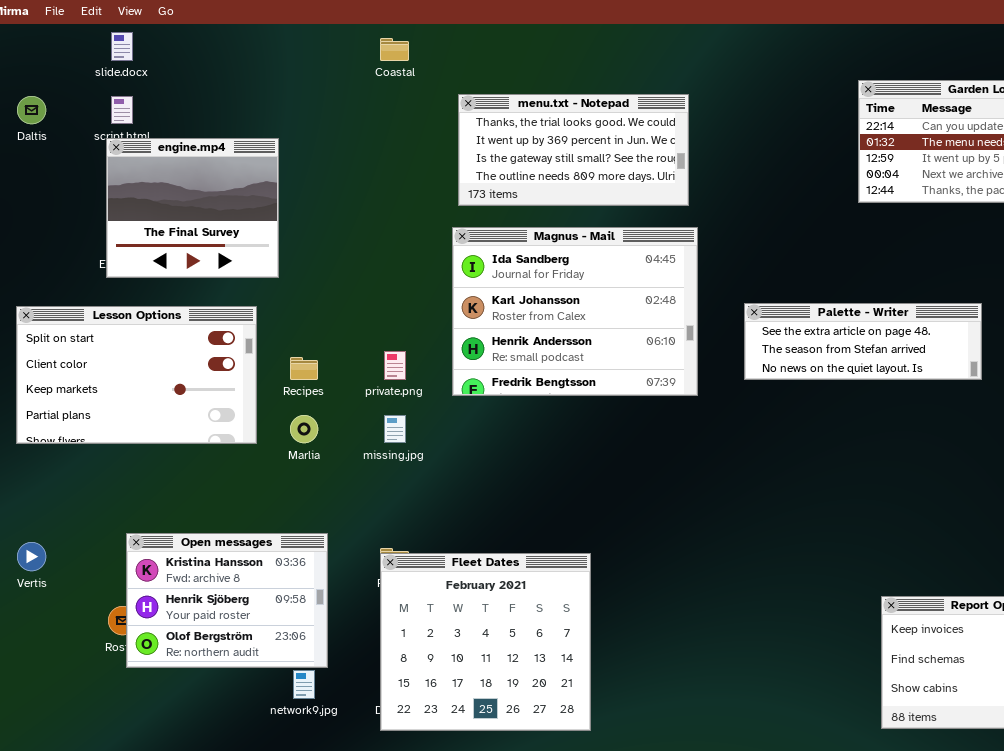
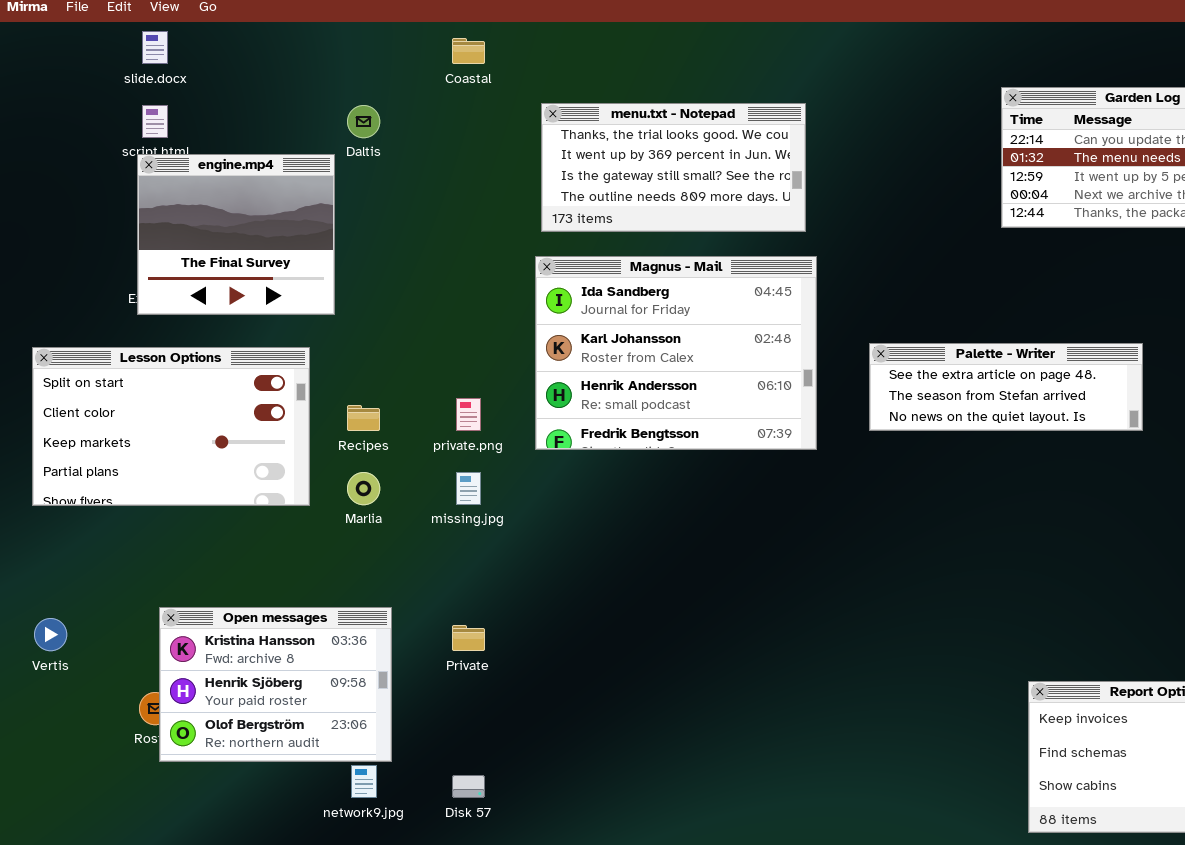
Daltis: [17,96,46,124] -> [347,105,380,138], moved
Fleet Dates: [380,553,591,731] -> none, closed

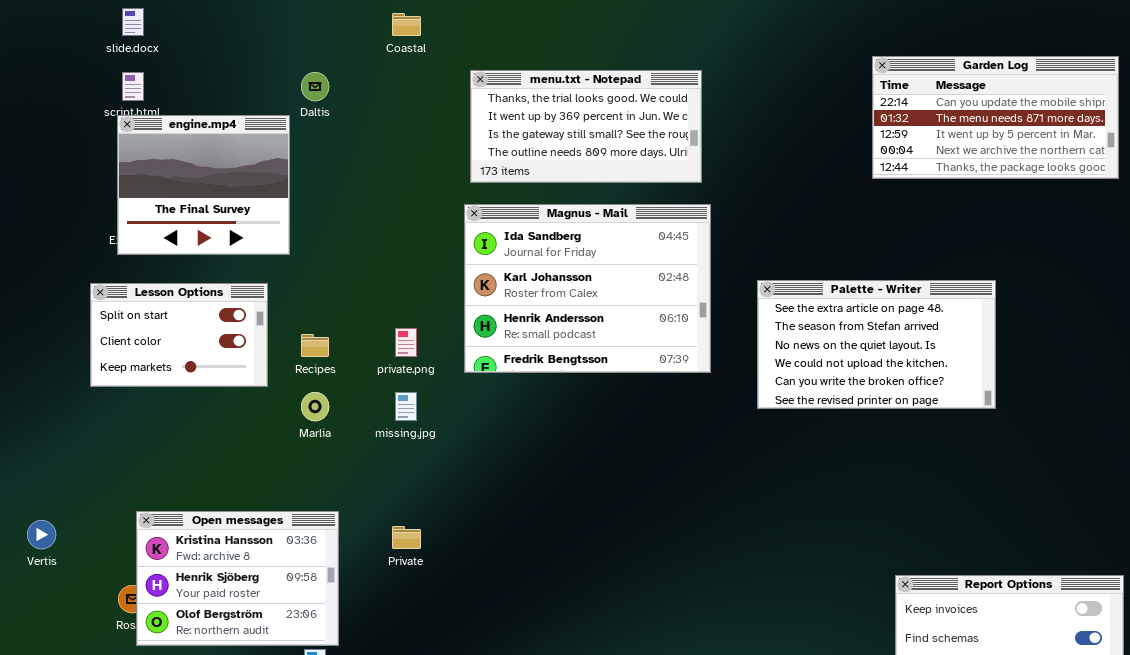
Palette - Writer: [869,343,1143,431] -> [757,280,996,409], resized
Lesson Options: [32,347,310,506] -> [90,283,268,387], resized

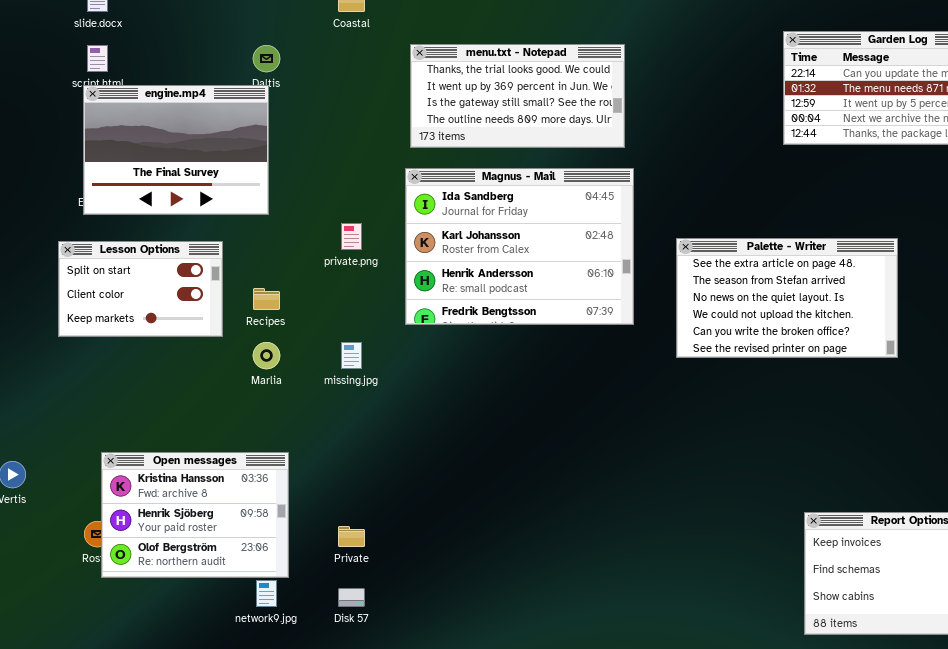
engine.mp4: [117,115,290,255] -> [83,85,269,215], resized
private.png: [395,328,417,357] -> [341,223,362,250], moved
Private: [392,526,421,549] -> [338,526,365,547], moved

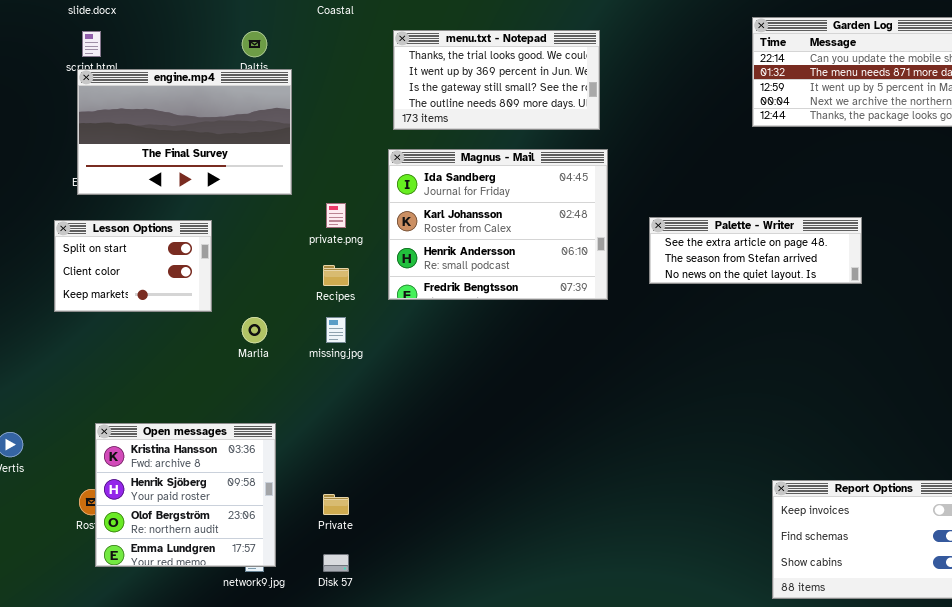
engine.mp4: [83,85,269,215] -> [77,69,292,195], resized
Palette - Writer: [676,238,898,358] -> [649,217,862,284], resized
Recipes: [253,288,280,310] -> [323,265,349,286], moved
Open messages: [101,452,289,578] -> [95,423,276,567], resized

